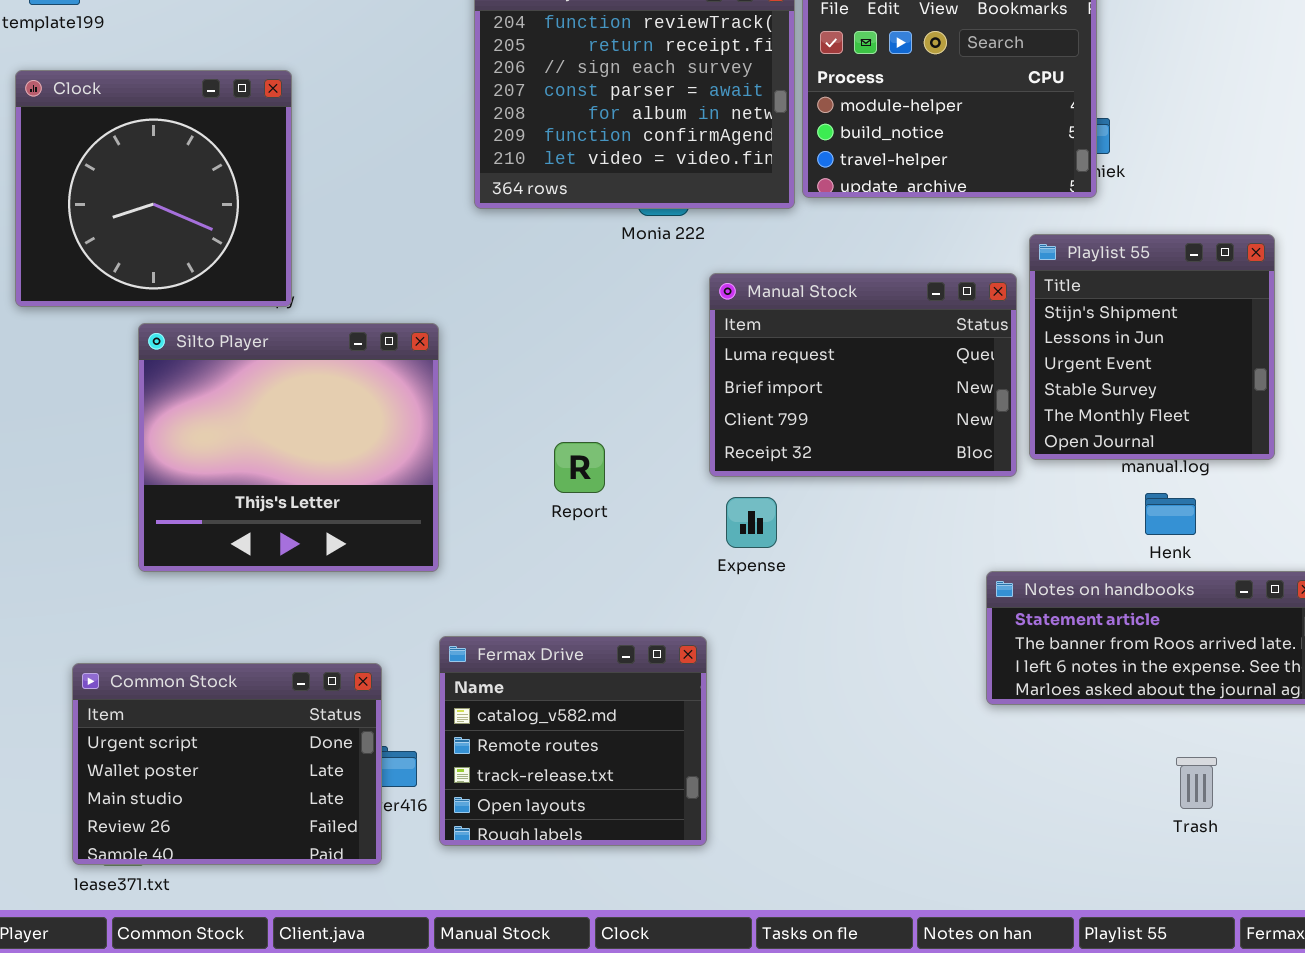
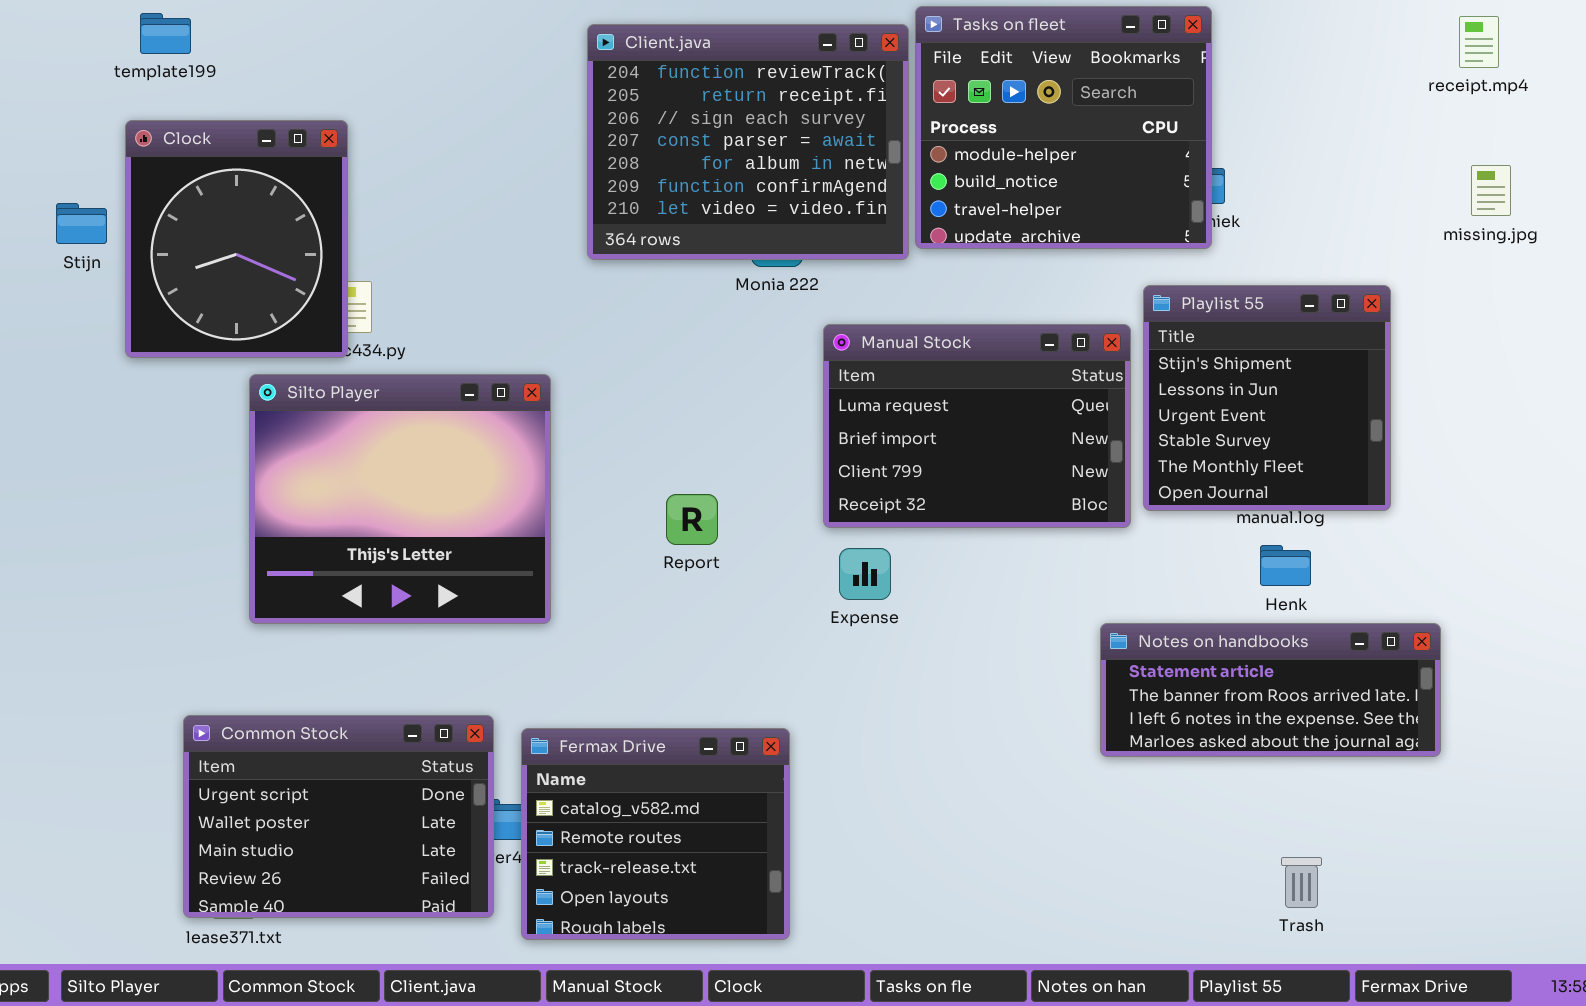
Clock: [15,70,292,307] -> [125,120,348,358], resized
Fermax Drive: [439,636,707,846] -> [521,728,790,940], moved
Trash: [1176,757,1217,809] -> [1281,857,1322,908], moved

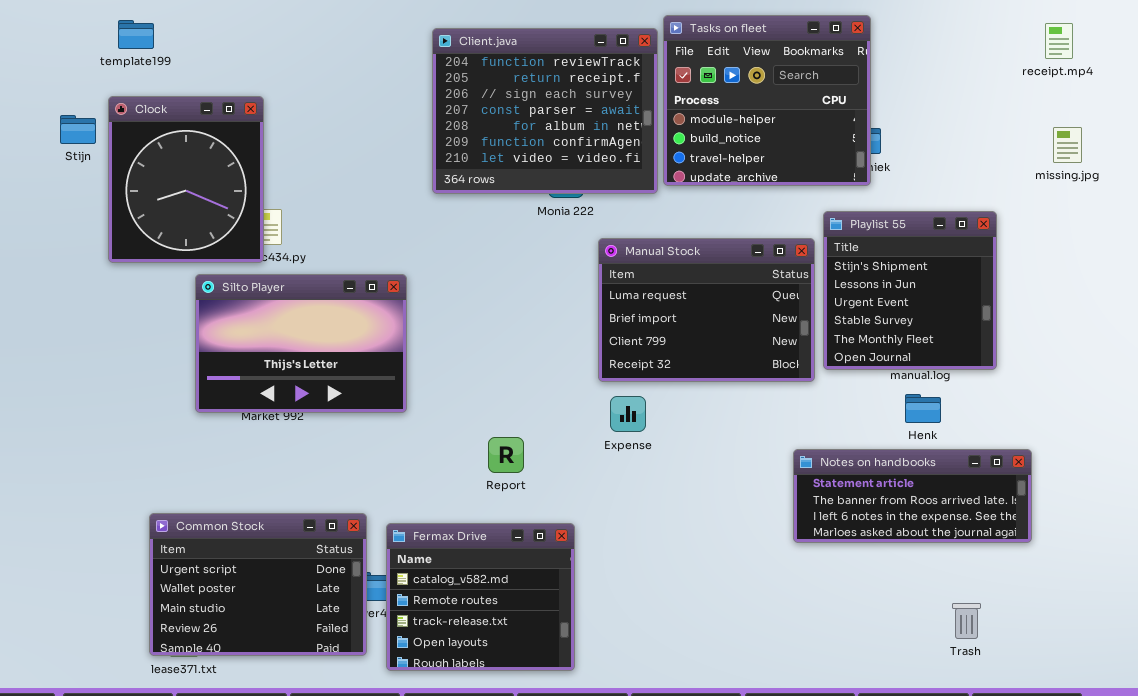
Stijn: [56,203,107,244] -> [60,115,96,144], moved
Silto Player: [249,374,551,624] -> [195,274,407,413], resized
Report: [666,494,718,545] -> [488,437,524,473], moved
Trash: [1281,857,1322,908] -> [952,603,981,639], moved

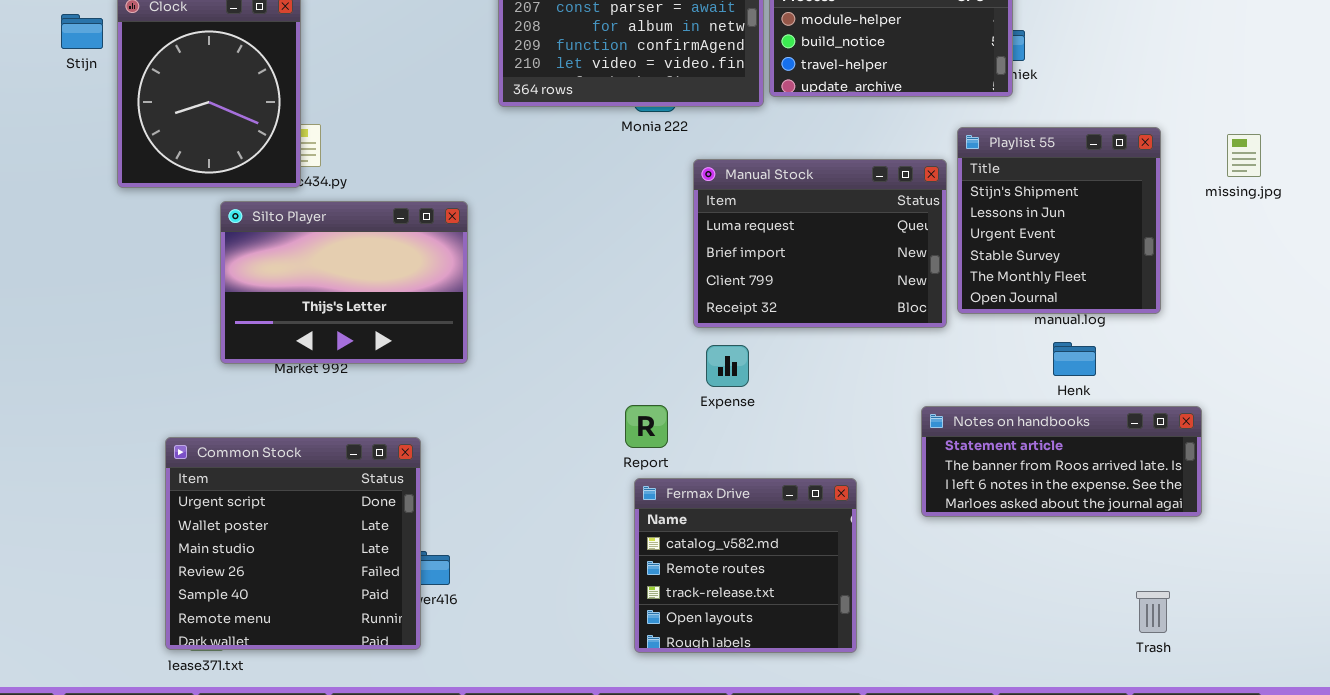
missing.jpg: [1053,127,1082,163] -> [1227,134,1261,177], moved
Report: [488,437,524,473] -> [625,405,668,448], moved
Common Stock: [149,513,367,656] -> [165,437,421,650], resized
Fermax Drive: [386,523,575,671] -> [634,478,857,653], moved
Trash: [952,603,981,639] -> [1136,591,1170,633], moved

